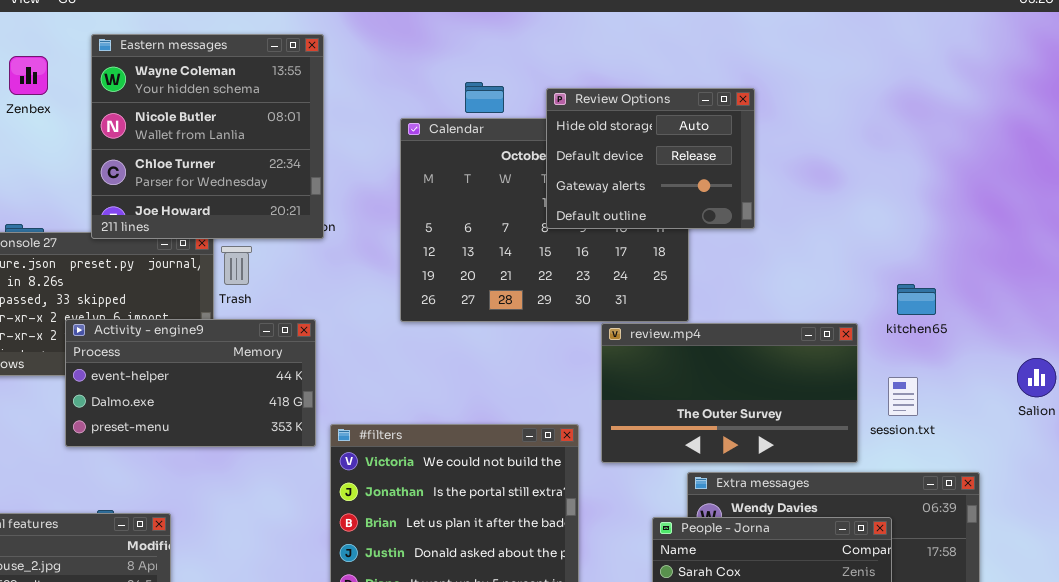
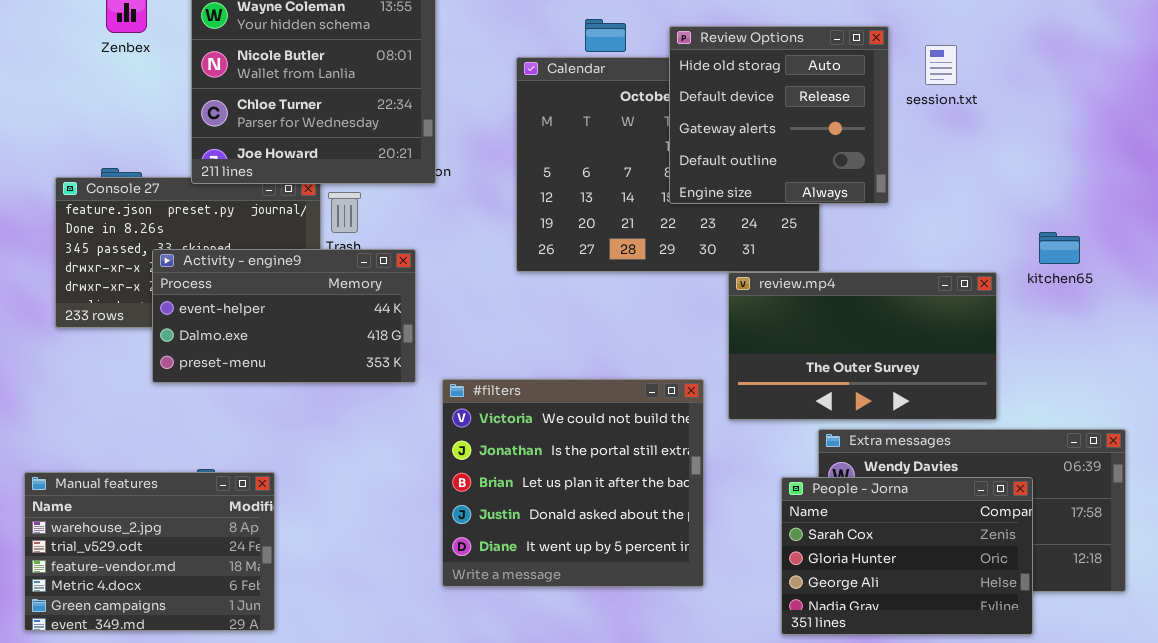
Review Options: [546,88,755,229] -> [669,26,889,204], resized
Activity - engine9: [65,319,316,447] -> [152,249,416,383], moved
session.txt: [888,377,918,416] -> [925,45,957,85], moved

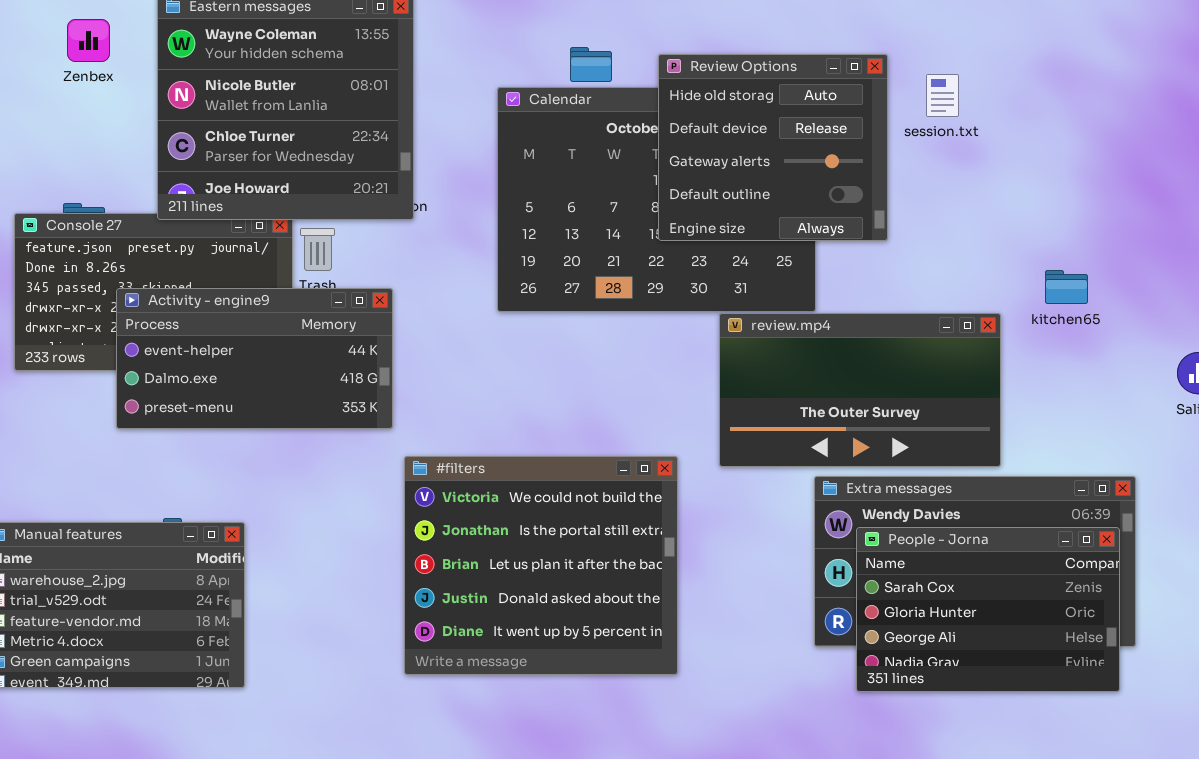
#filters: [442,379,704,587] -> [404,456,678,675], moved
People - Jorna: [781,477,1033,635] -> [856,527,1120,692], moved

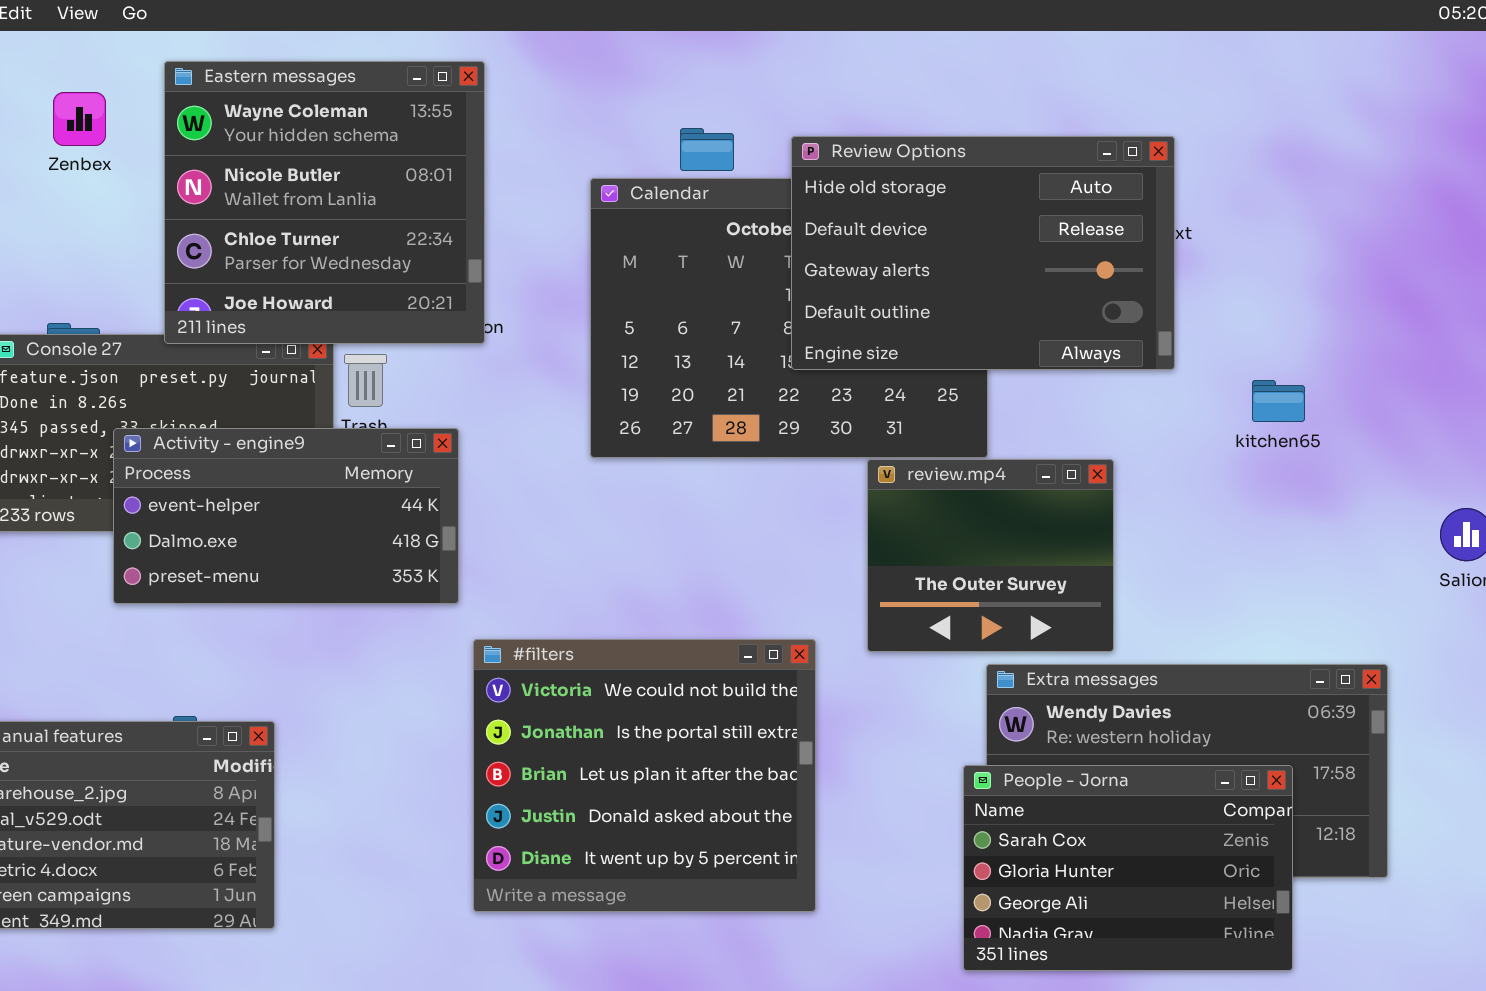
Review Options: [658,54,888,241] -> [791,136,1175,370], resized
kitchen65: [1045,270,1088,304] -> [1252,380,1305,422], moved
review.mp4: [719,313,1001,467] -> [867,459,1114,652], resized
People - Jorna: [856,527,1120,692] -> [963,765,1293,971], moved

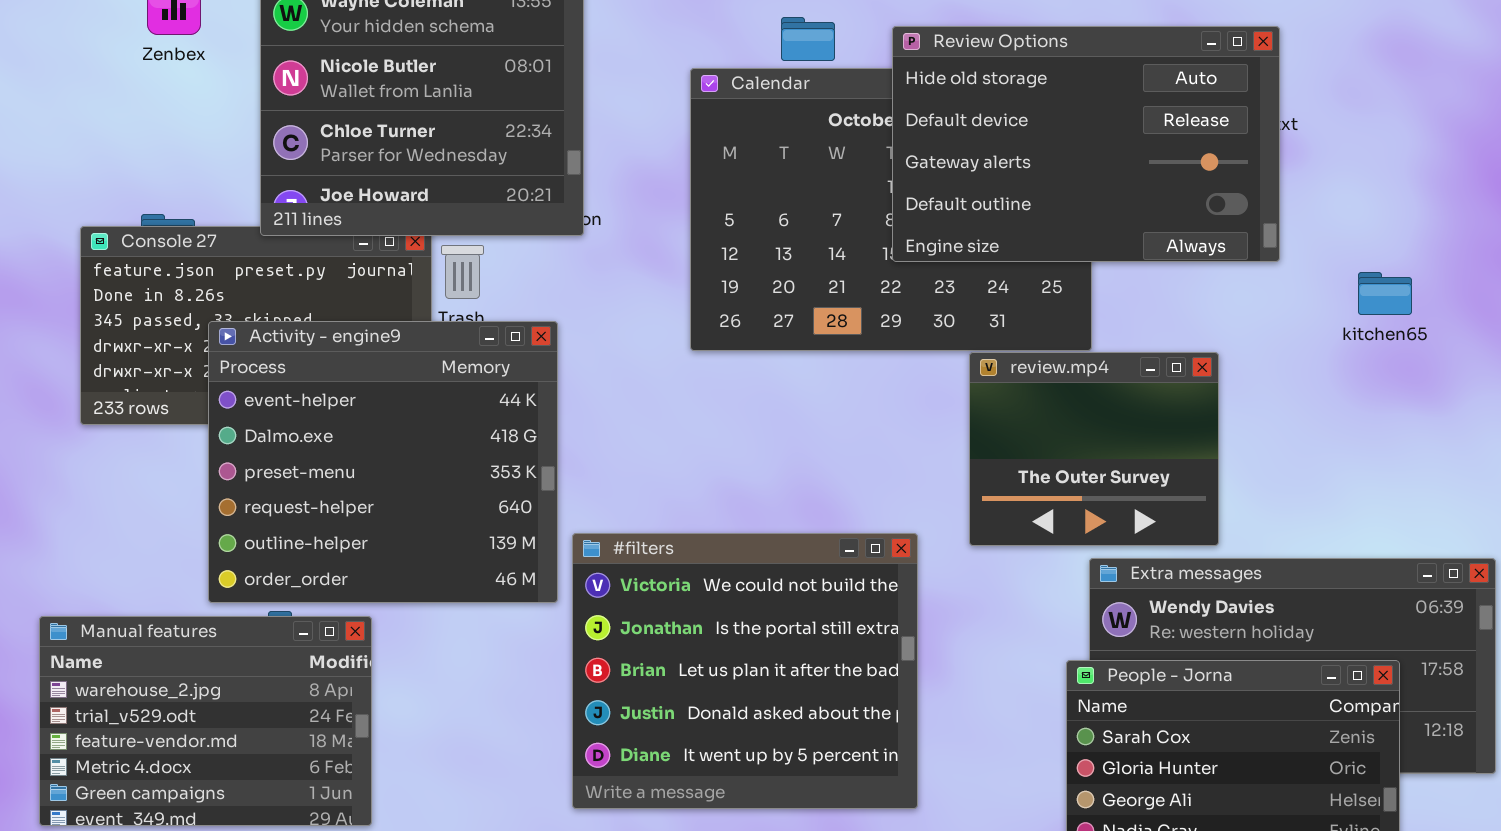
Activity - engine9: [113,428,459,604] -> [208,321,558,603], resized

